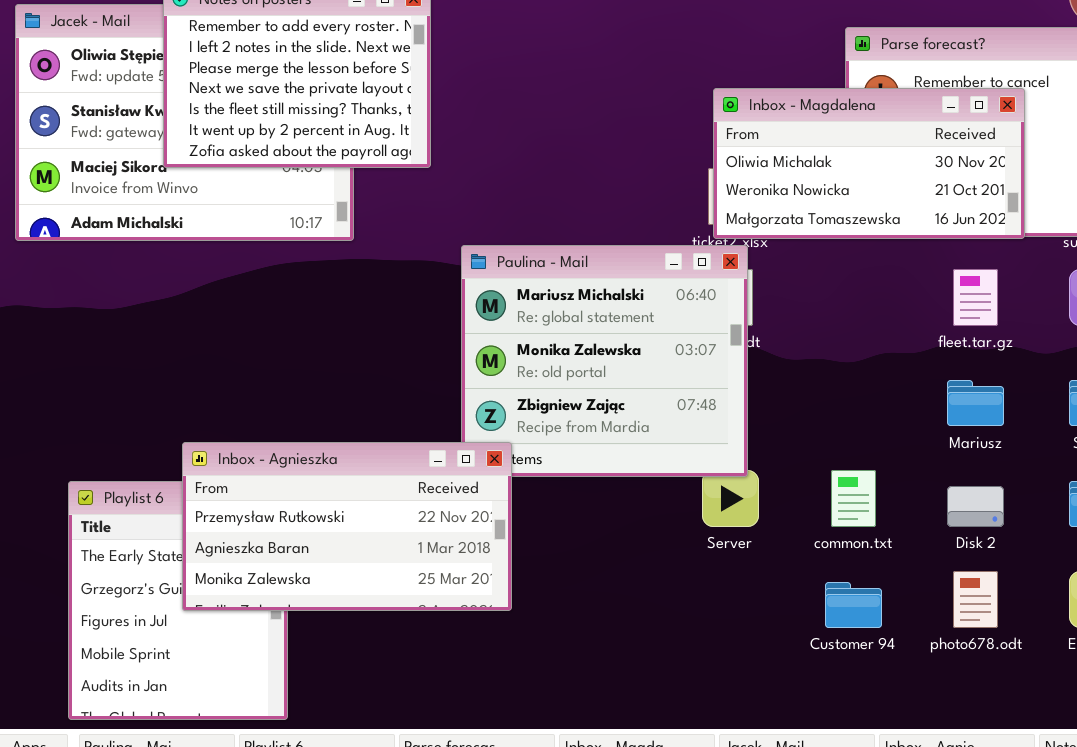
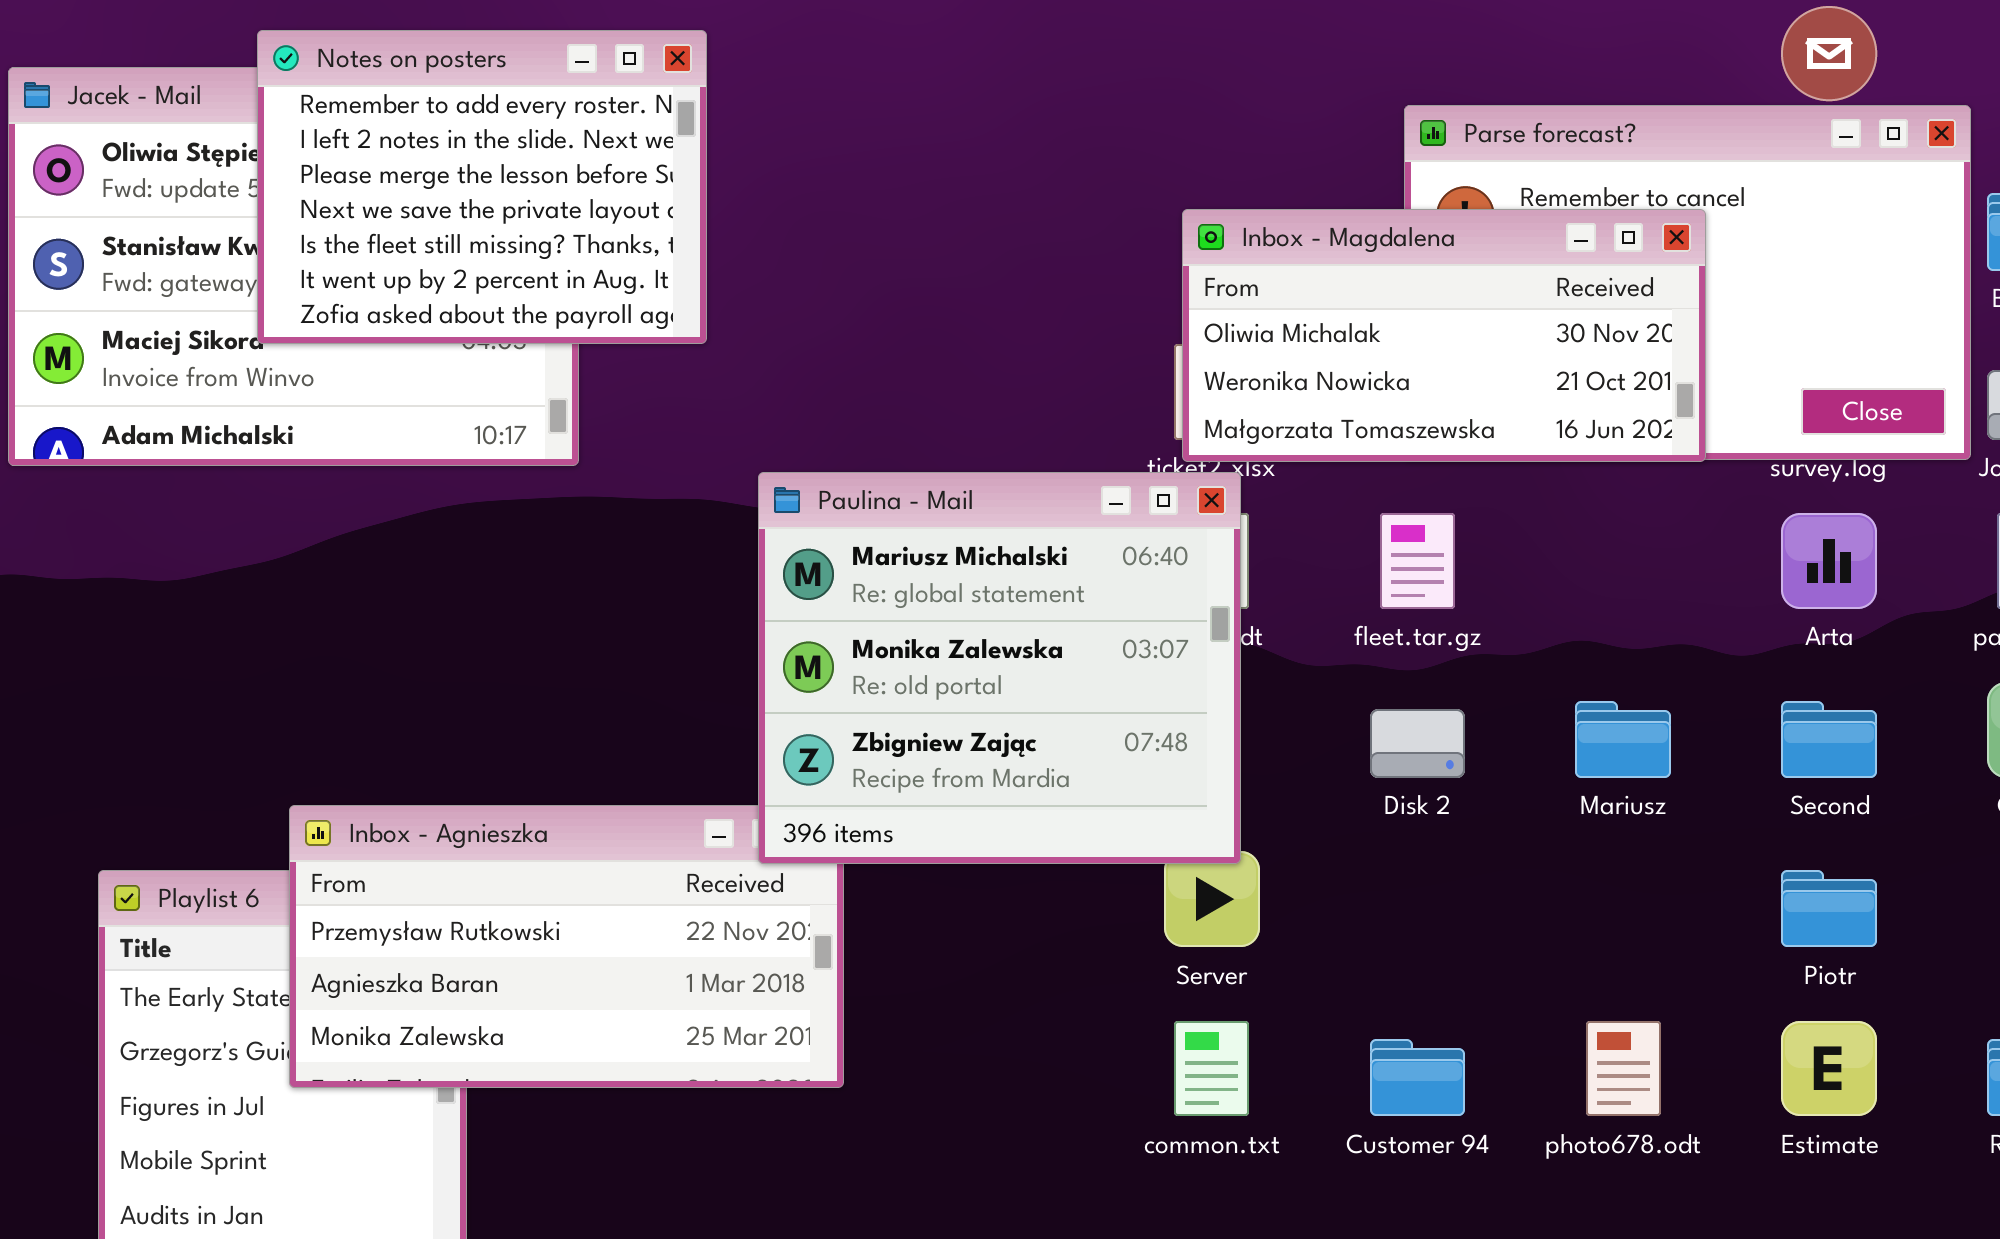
Paulina - Mail: [461,245,748,477] -> [758,472,1241,864], raised
fleet.tar.gz: [953,269,998,326] -> [1380,513,1455,609], moved
common.txt: [831,470,876,527] -> [1174,1021,1249,1116], moved
Disk 2: [947,486,1004,527] -> [1370,709,1465,778], moved

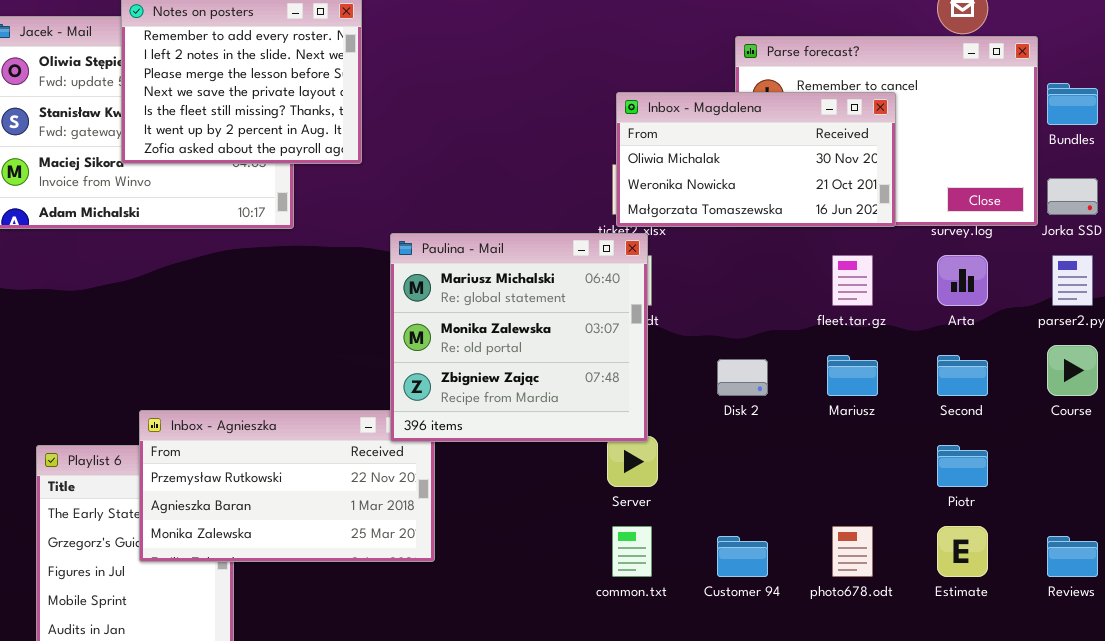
fleet.tar.gz: [1380,513,1455,609] -> [832,255,873,306], moved

